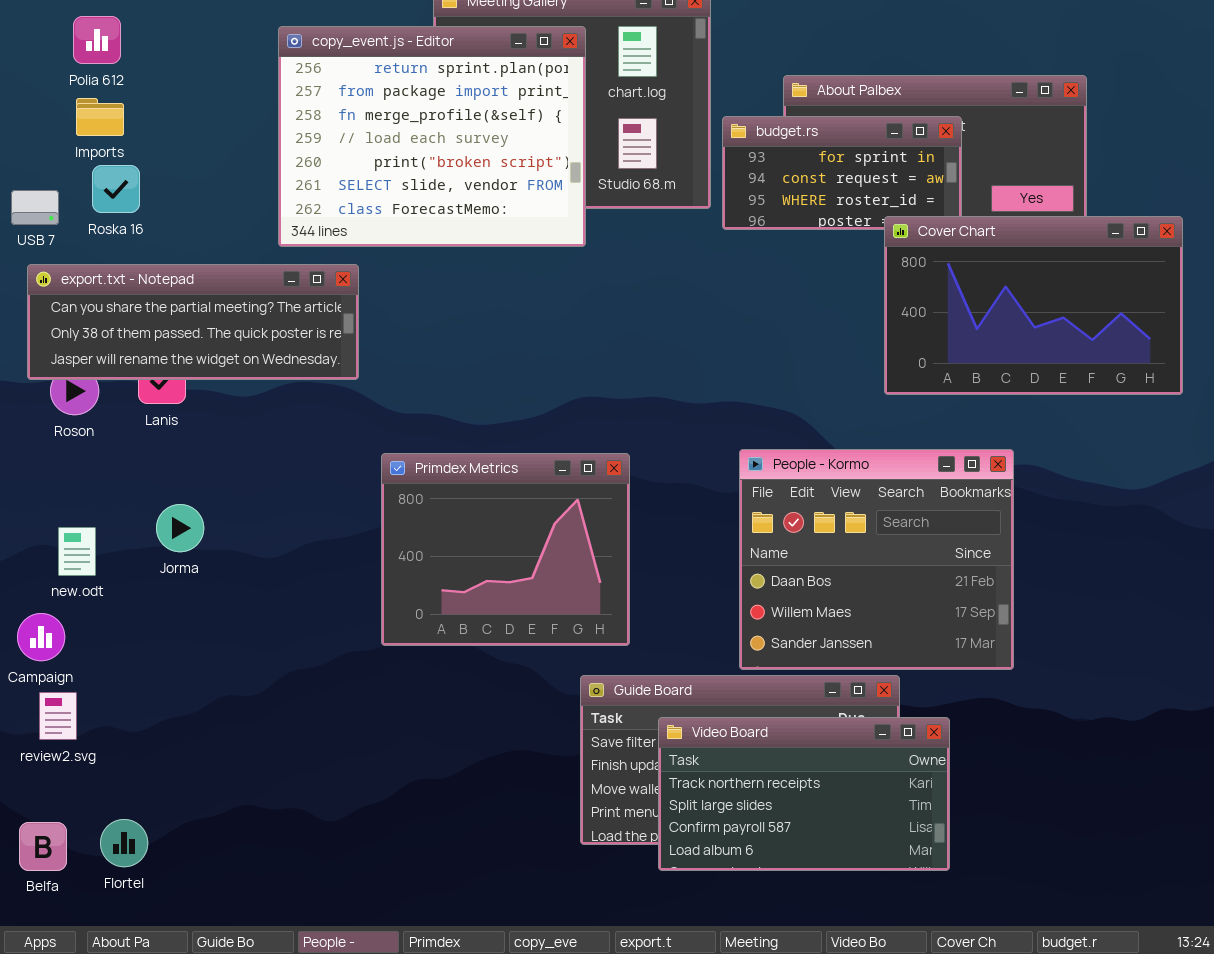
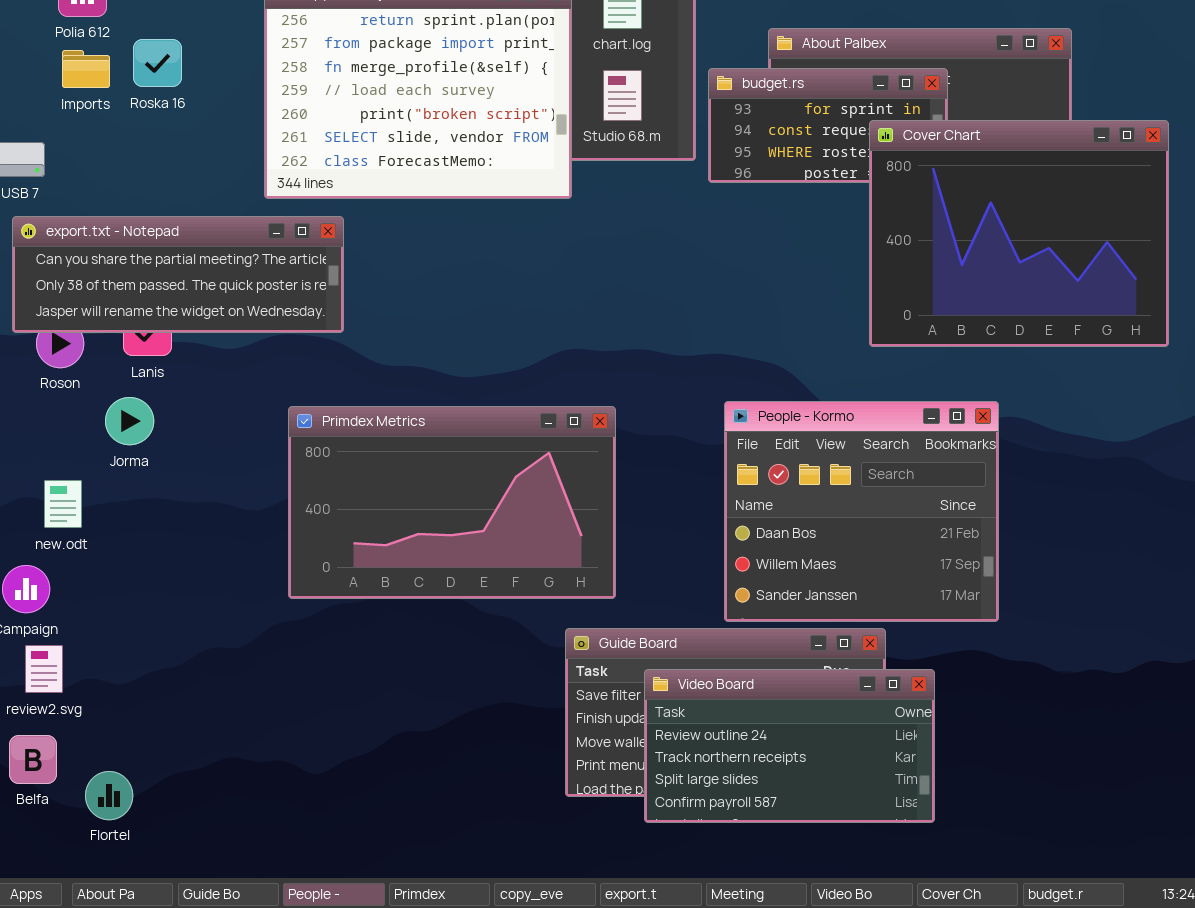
Roska 16: [92,165,140,213] -> [133,39,182,87], moved
Cover Chart: [884,216,1183,395] -> [869,120,1169,347], resized
Primdex Metrics: [381,453,630,646] -> [288,406,616,599], resized
Jorma: [156,504,204,552] -> [105,397,154,445], moved
Video Board: [658,717,950,871] -> [644,669,935,823], scrolled up 1 row
Belfa: [19,822,67,871] -> [9,735,57,784], moved

